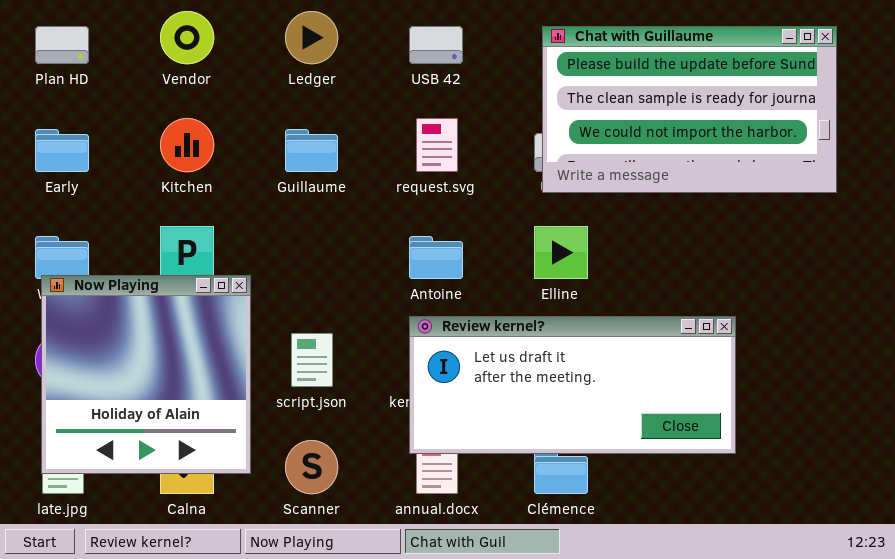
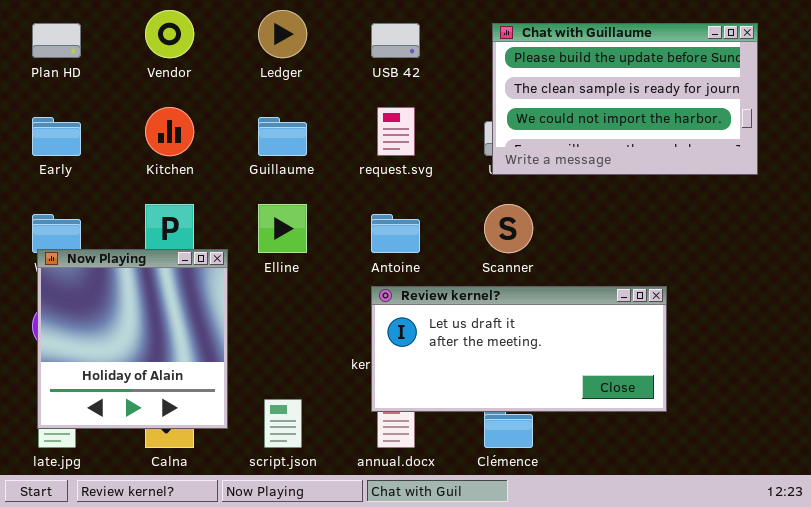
Elline: [534,226,588,279] -> [258,204,307,253], moved
script.json: [291,333,333,387] -> [264,399,302,448], moved
Scanner: [285,440,338,494] -> [484,204,533,253], moved

